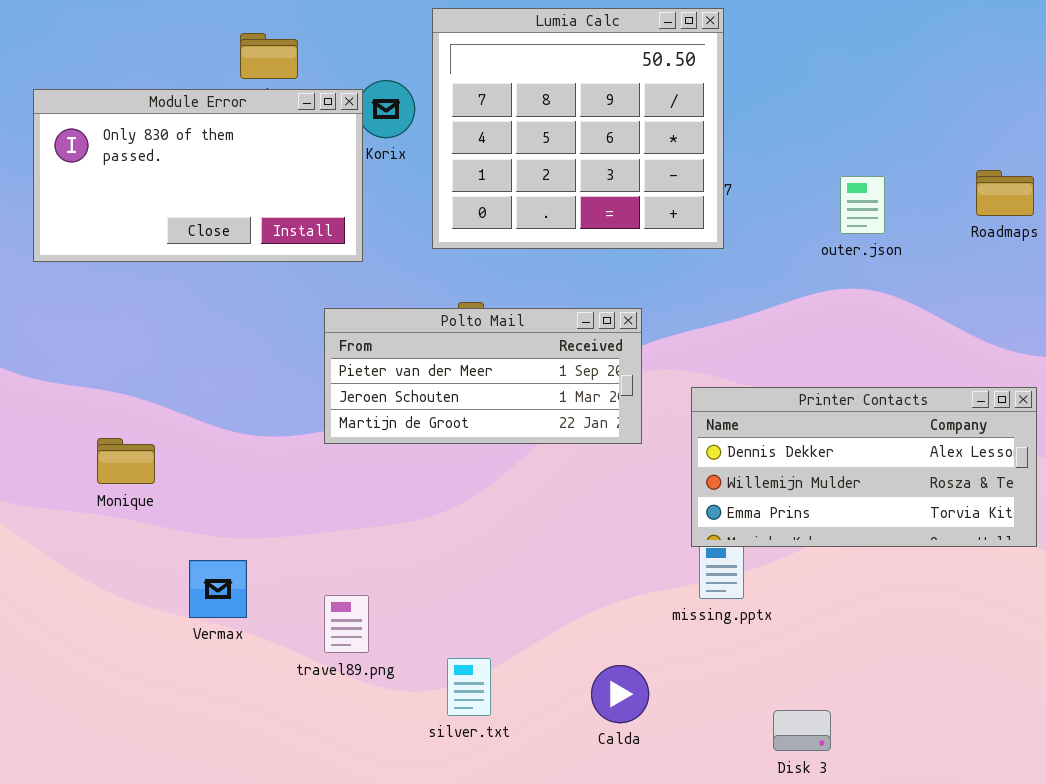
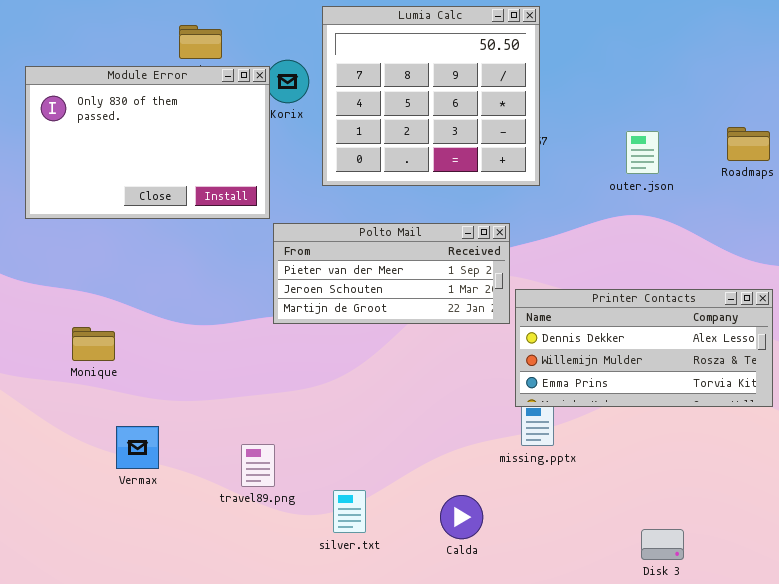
Module Error: [33,89,363,262] -> [25,66,270,219], resized
Polto Mail: [324,308,642,444] -> [273,223,510,324], moved
Vermax: [189,560,247,618] -> [116,426,159,469], moved
Disk 3: [773,710,831,751] -> [641,529,684,560], moved

